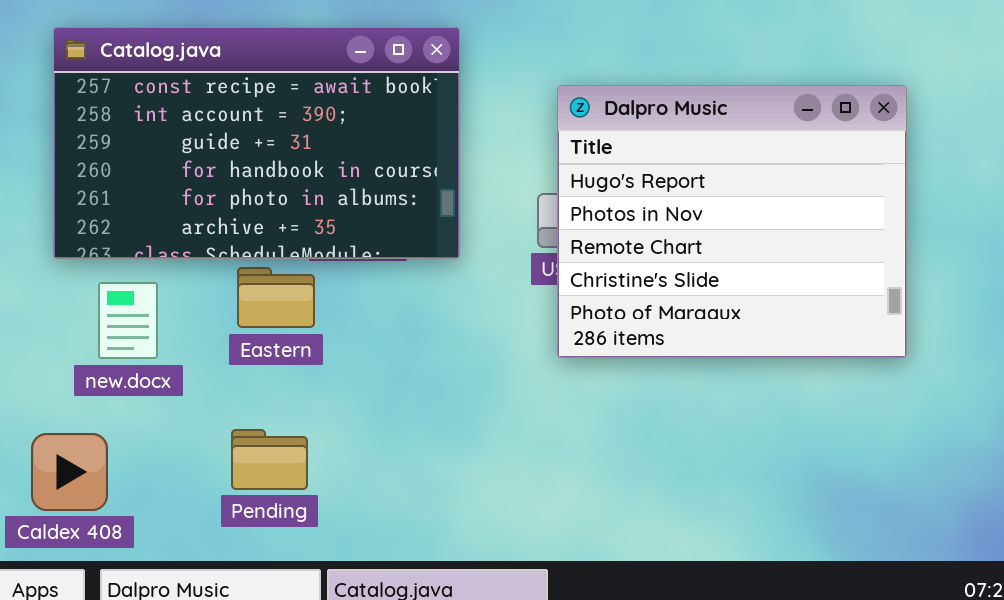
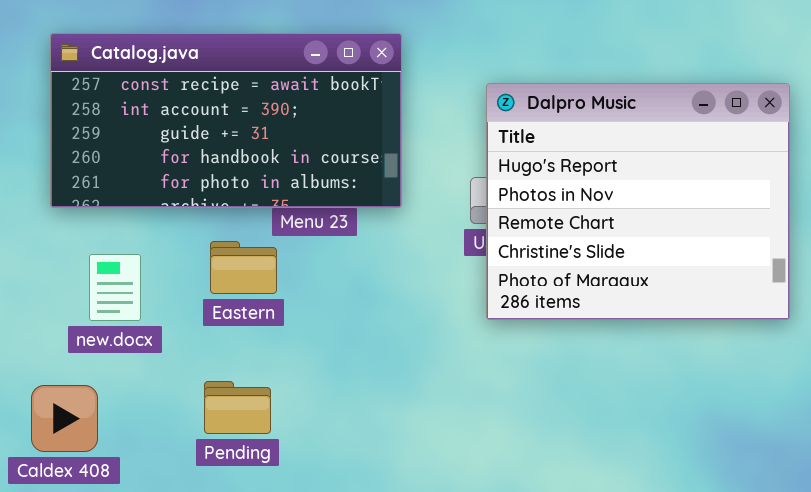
Catalog.java: [53,27,460,259] -> [50,33,402,208], resized

